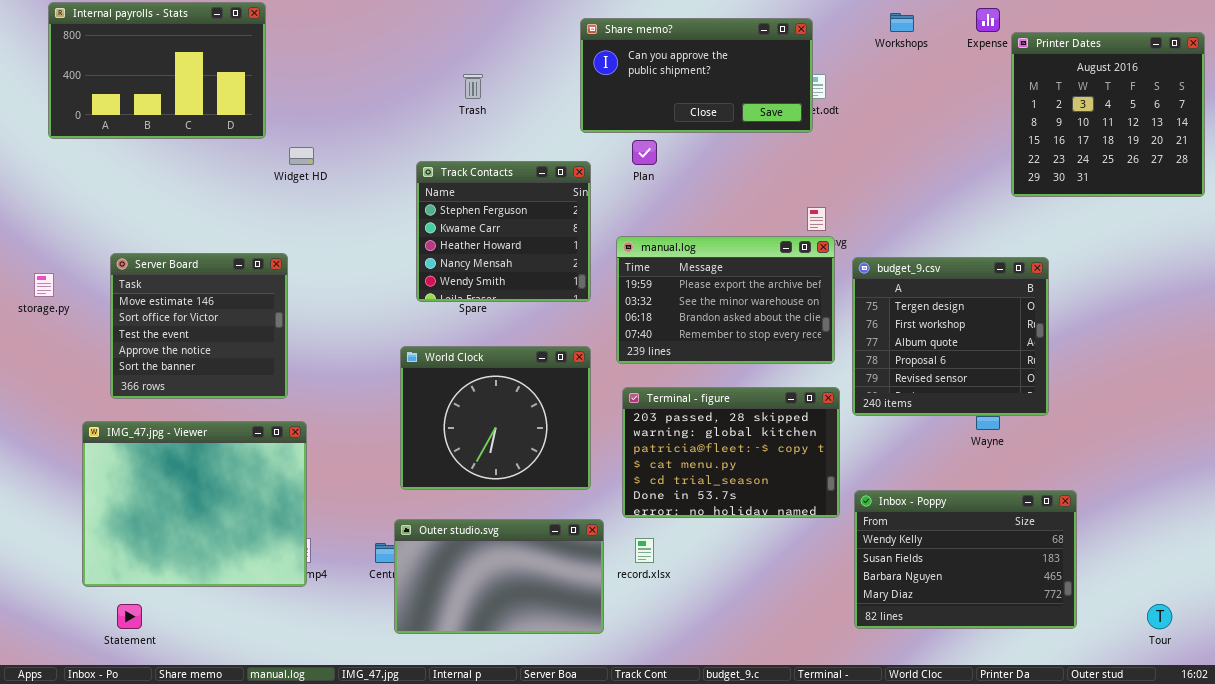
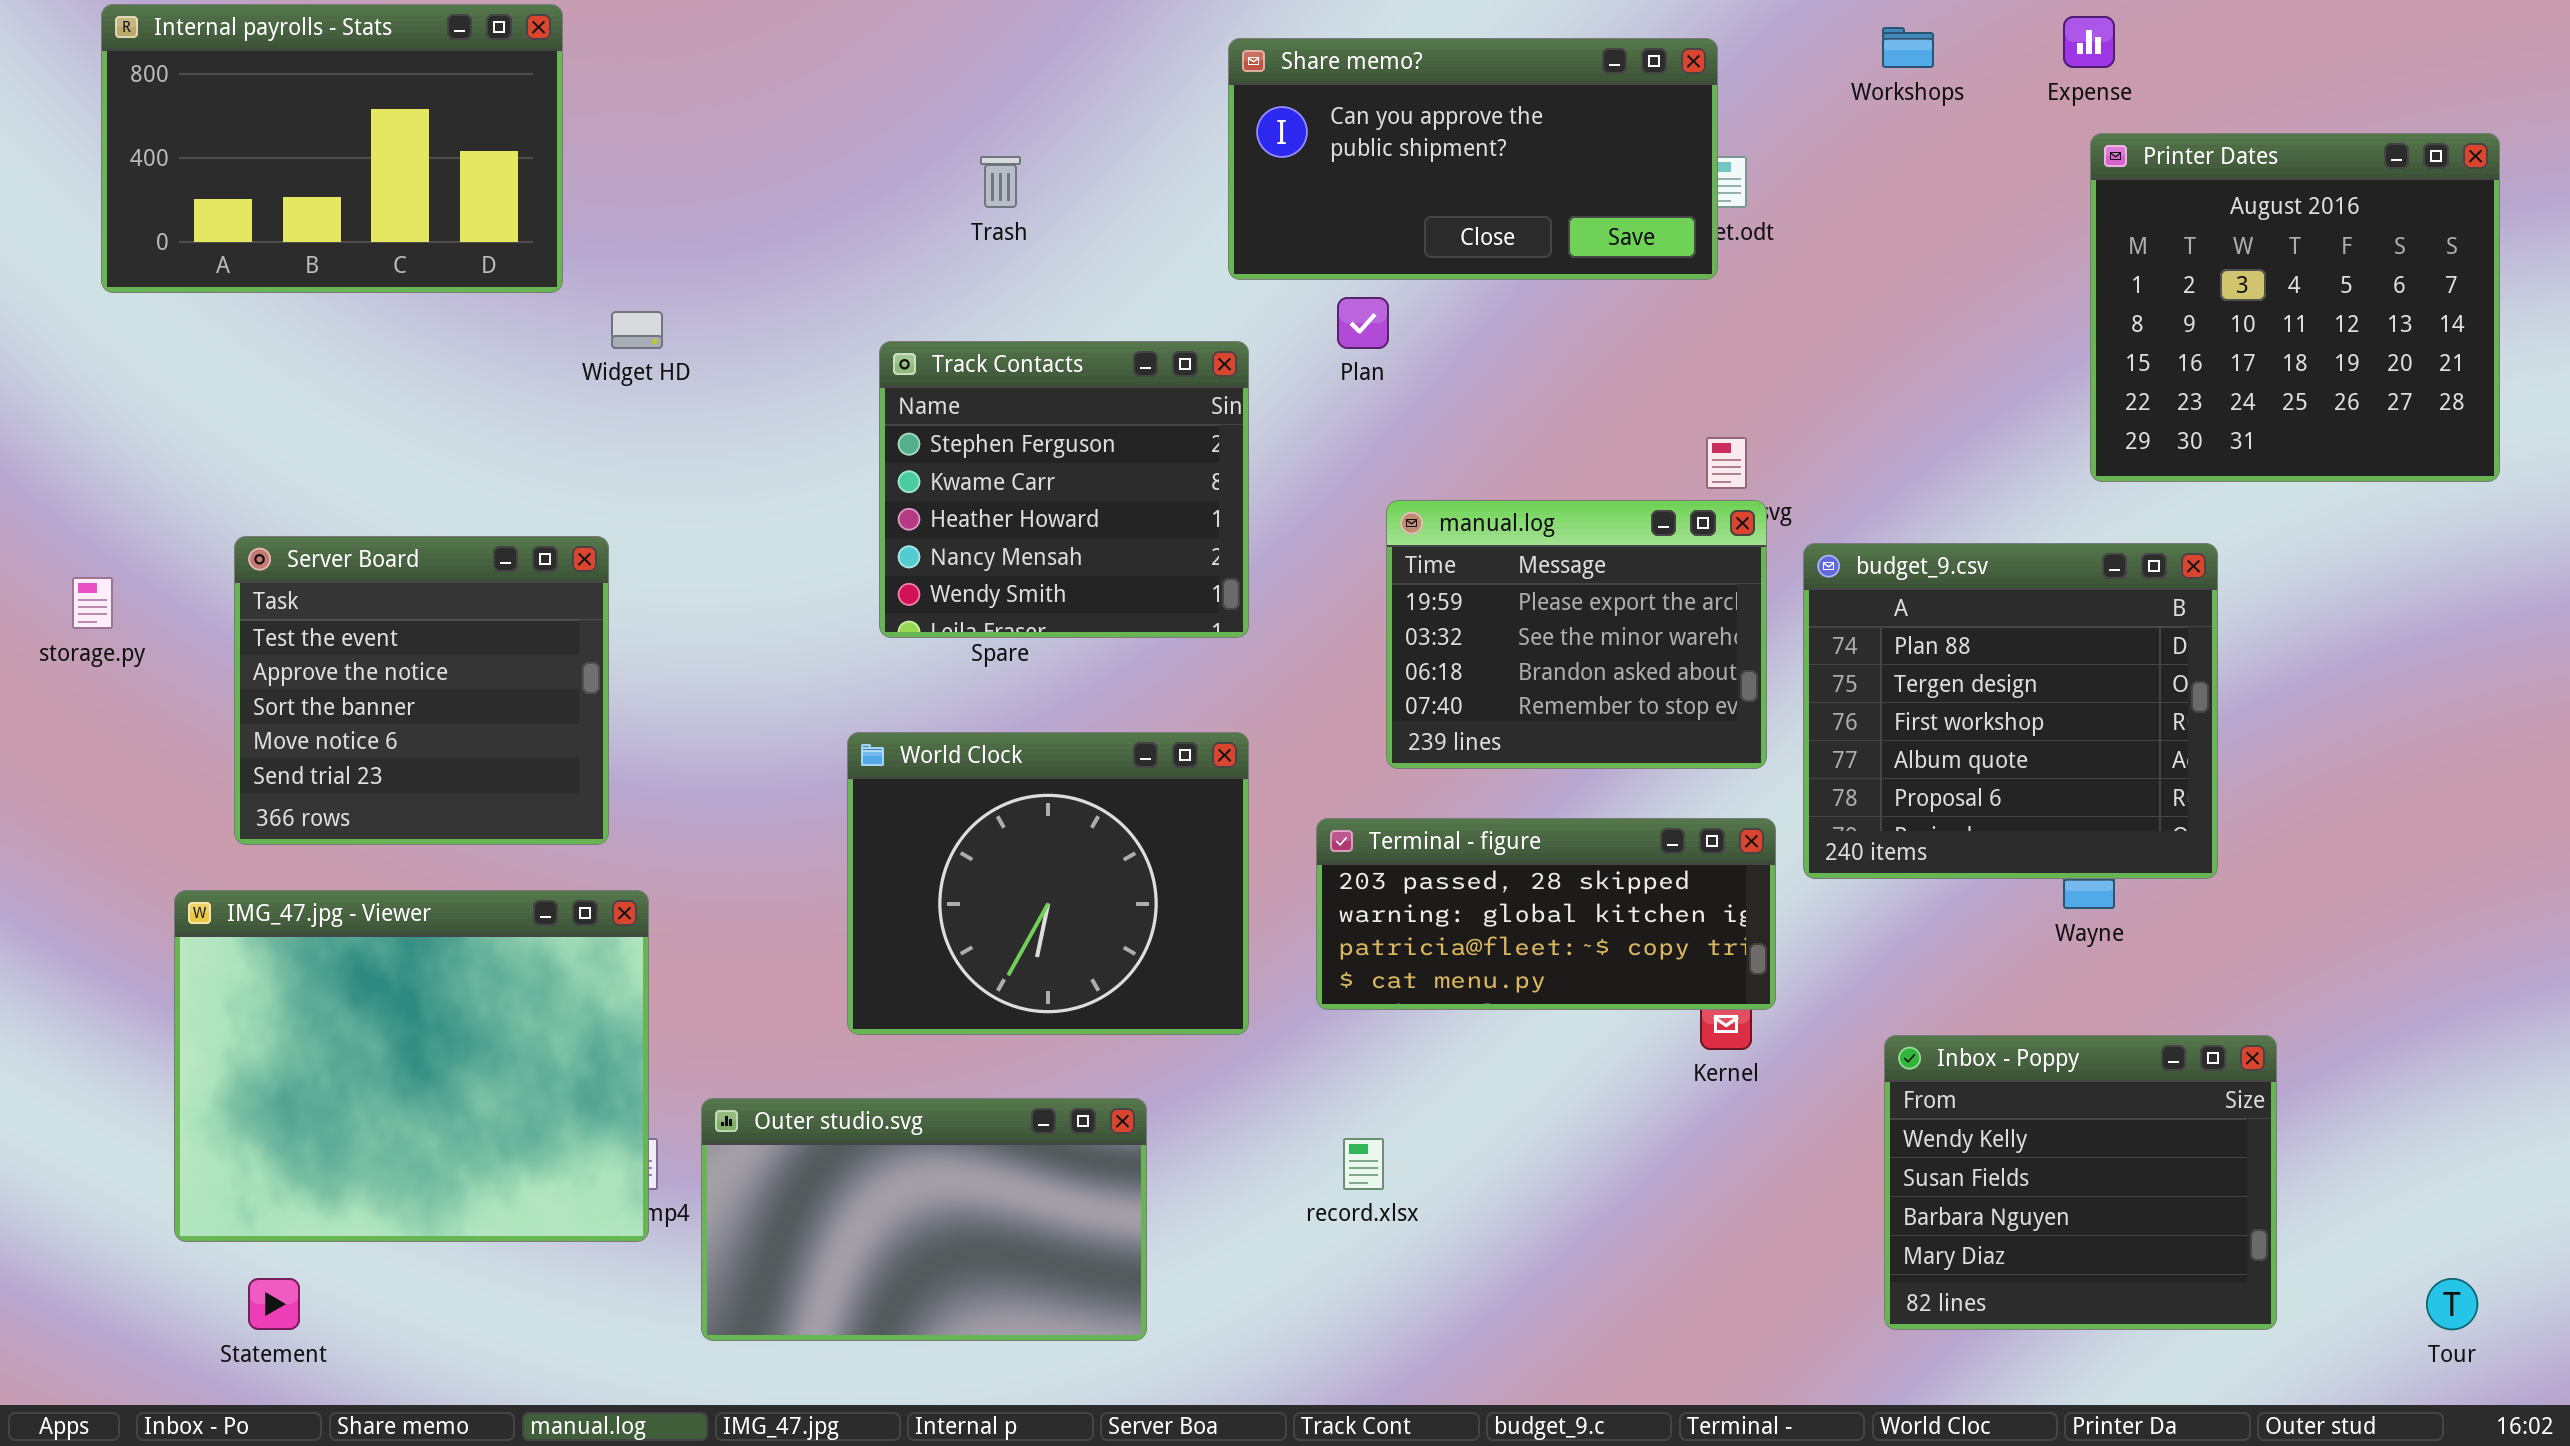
Printer Dates: [1011,32,1205,197] -> [2090,133,2500,482], moved
manual.log: [616,236,835,364] -> [1386,500,1767,769], resized
Server Board: [110,253,288,399] -> [234,536,609,845], scrolled down 2 rows
budget_9.csv: [852,257,1049,416] -> [1803,543,2218,879], scrolled up 1 row
Terminal - figure: [622,387,840,518] -> [1316,818,1776,1010], resized
Inbox - Poppy: [854,490,1077,629] -> [1884,1035,2277,1330], resized
Outer studio.svg: [394,519,604,634] -> [701,1098,1147,1341], moved

